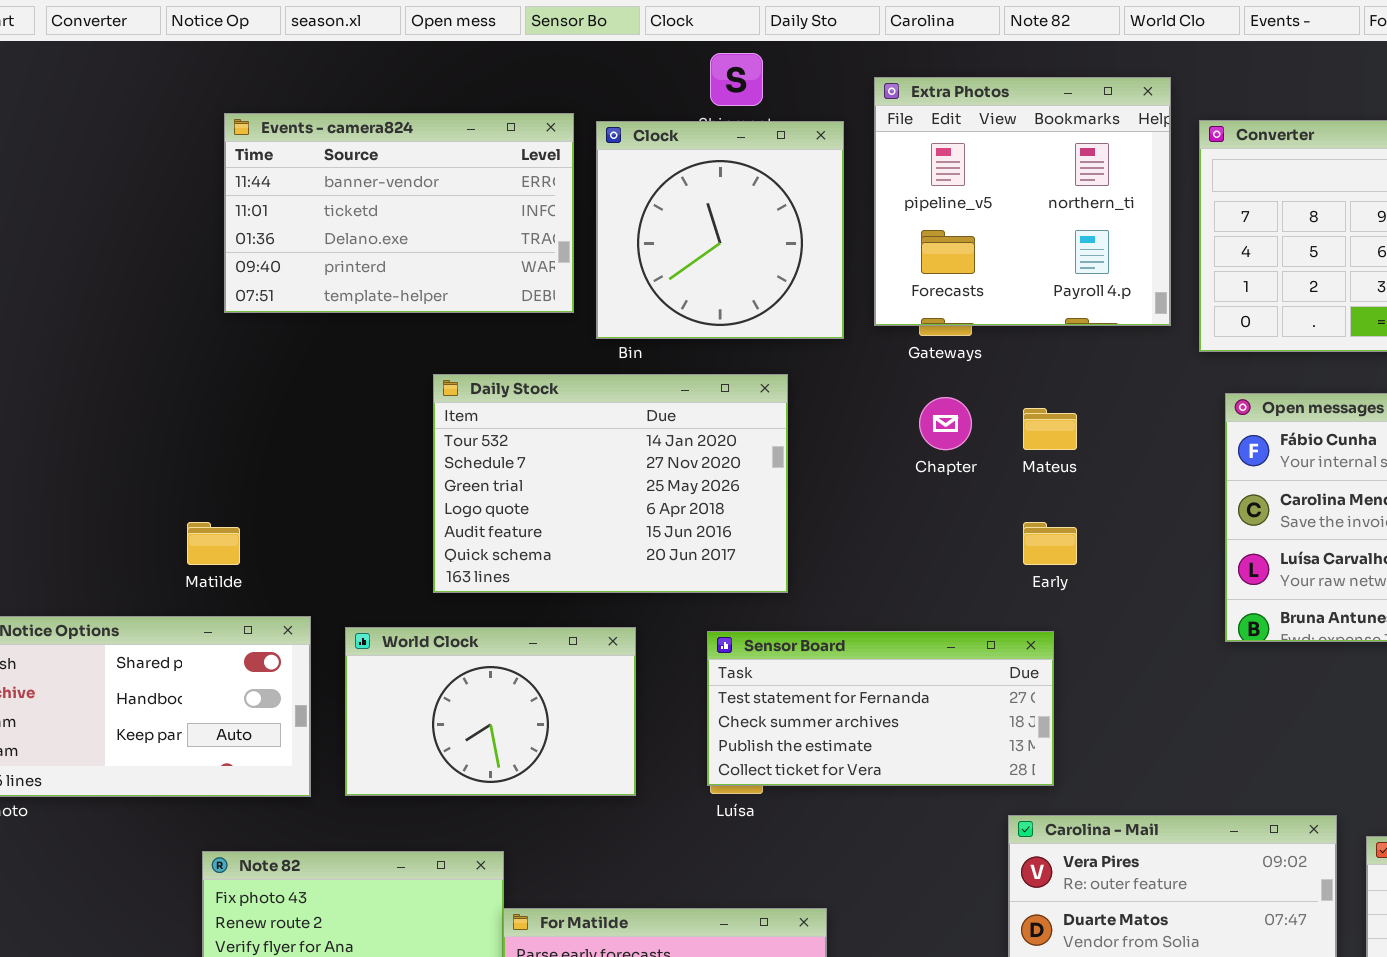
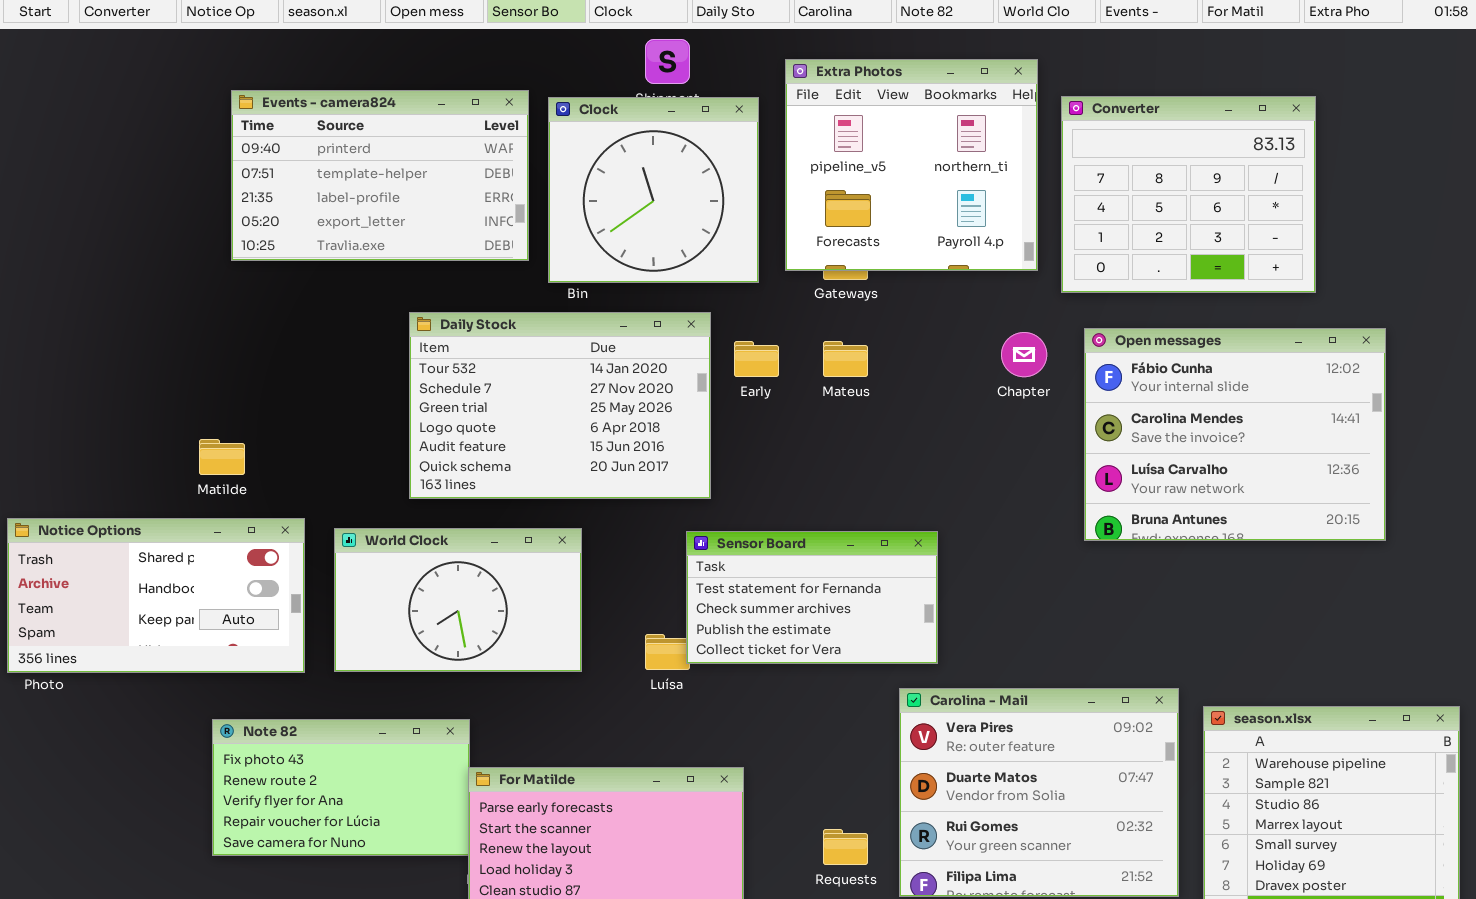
Events - camera824: [224,113,574,313] -> [231,90,529,261], scrolled down 3 rows
Chapter: [919,397,972,450] -> [1001,332,1047,377], moved
Mateus: [1023,408,1077,450] -> [823,341,868,377], moved
Early: [1023,522,1077,565] -> [734,341,779,377], moved
Sensor Board: [707,631,1054,786] -> [686,531,938,664], resized

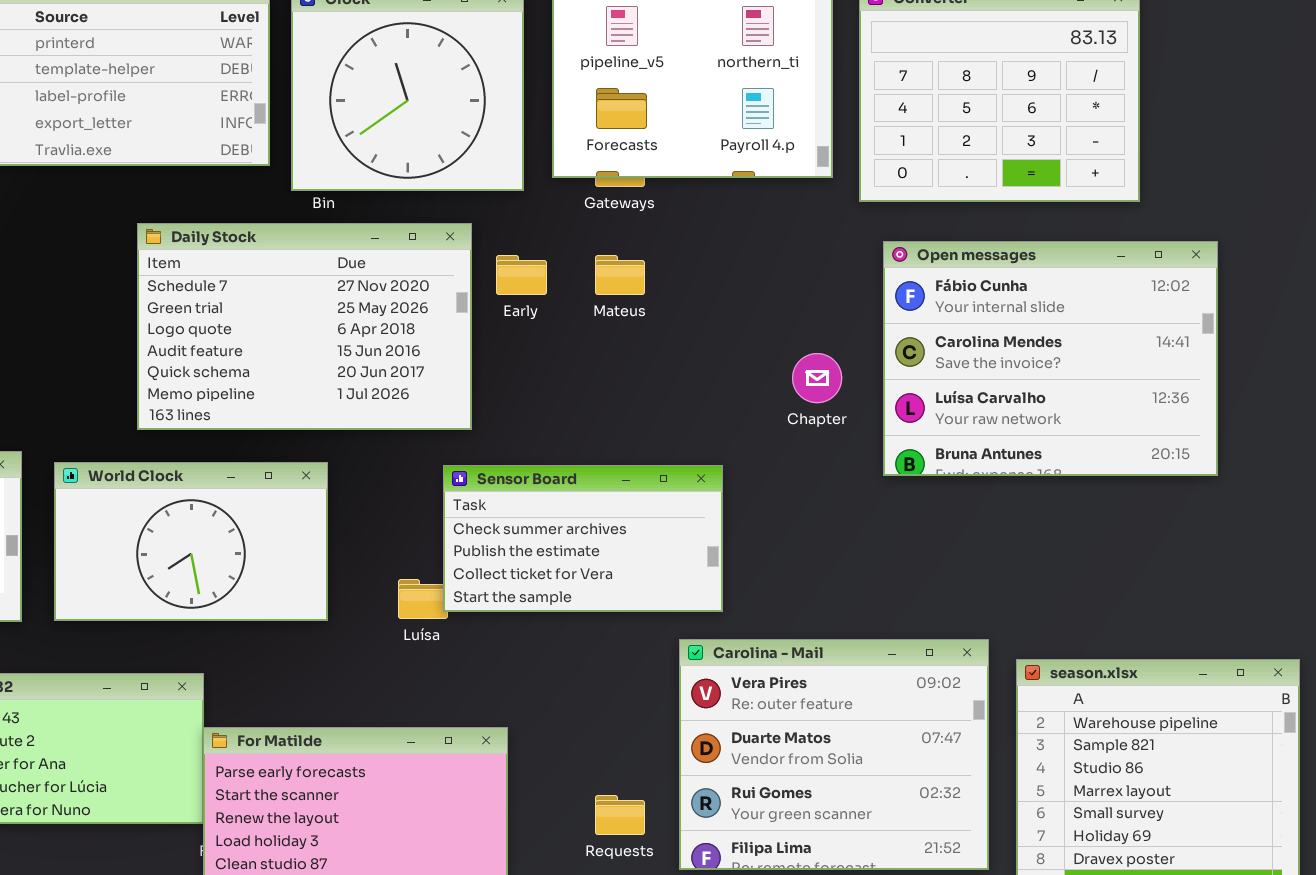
Daily Stock: [409,312,711,499] -> [137,223,472,430], scrolled down 1 row
Chapter: [1001,332,1047,377] -> [792,353,842,403], moved
Sensor Board: [686,531,938,664] -> [443,465,723,612], scrolled down 1 row

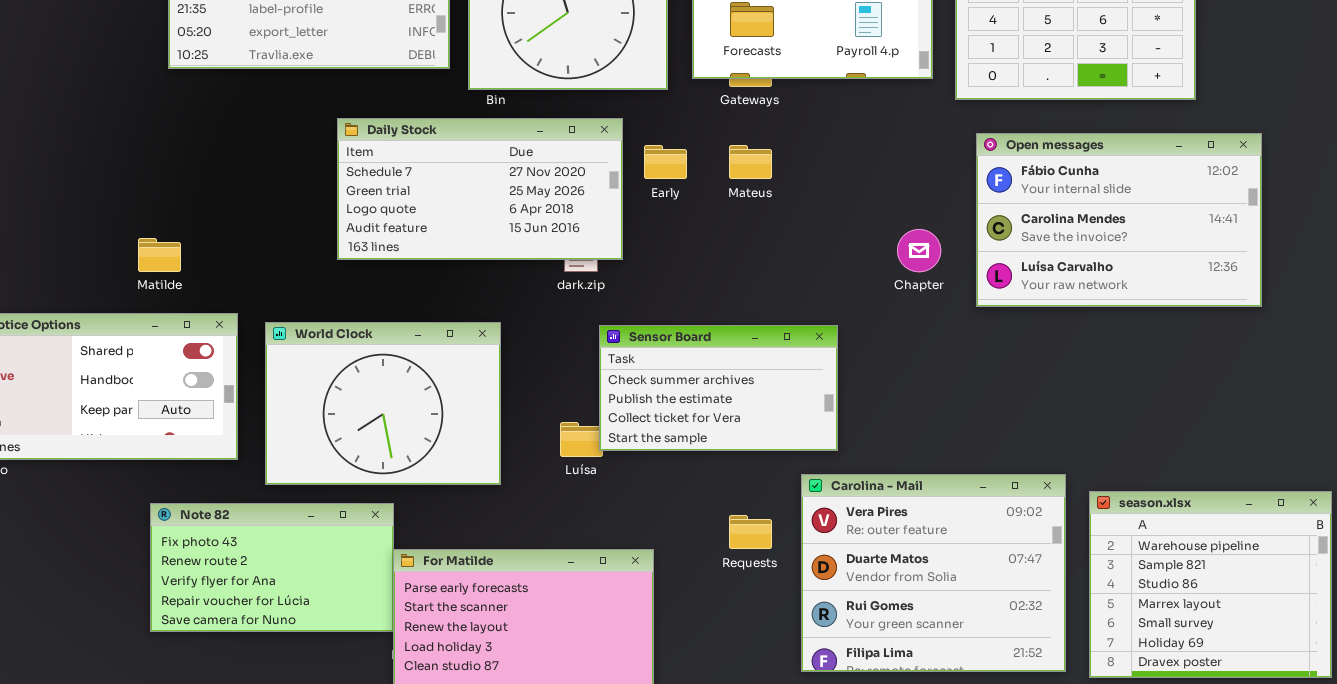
Daily Stock: [137,223,472,430] -> [337,118,623,260], resized
Open messages: [883,241,1218,476] -> [976,133,1262,307], resized
World Clock: [54,462,328,621] -> [265,322,501,485], resized
Requests: [595,795,645,835] -> [729,515,772,549], moved

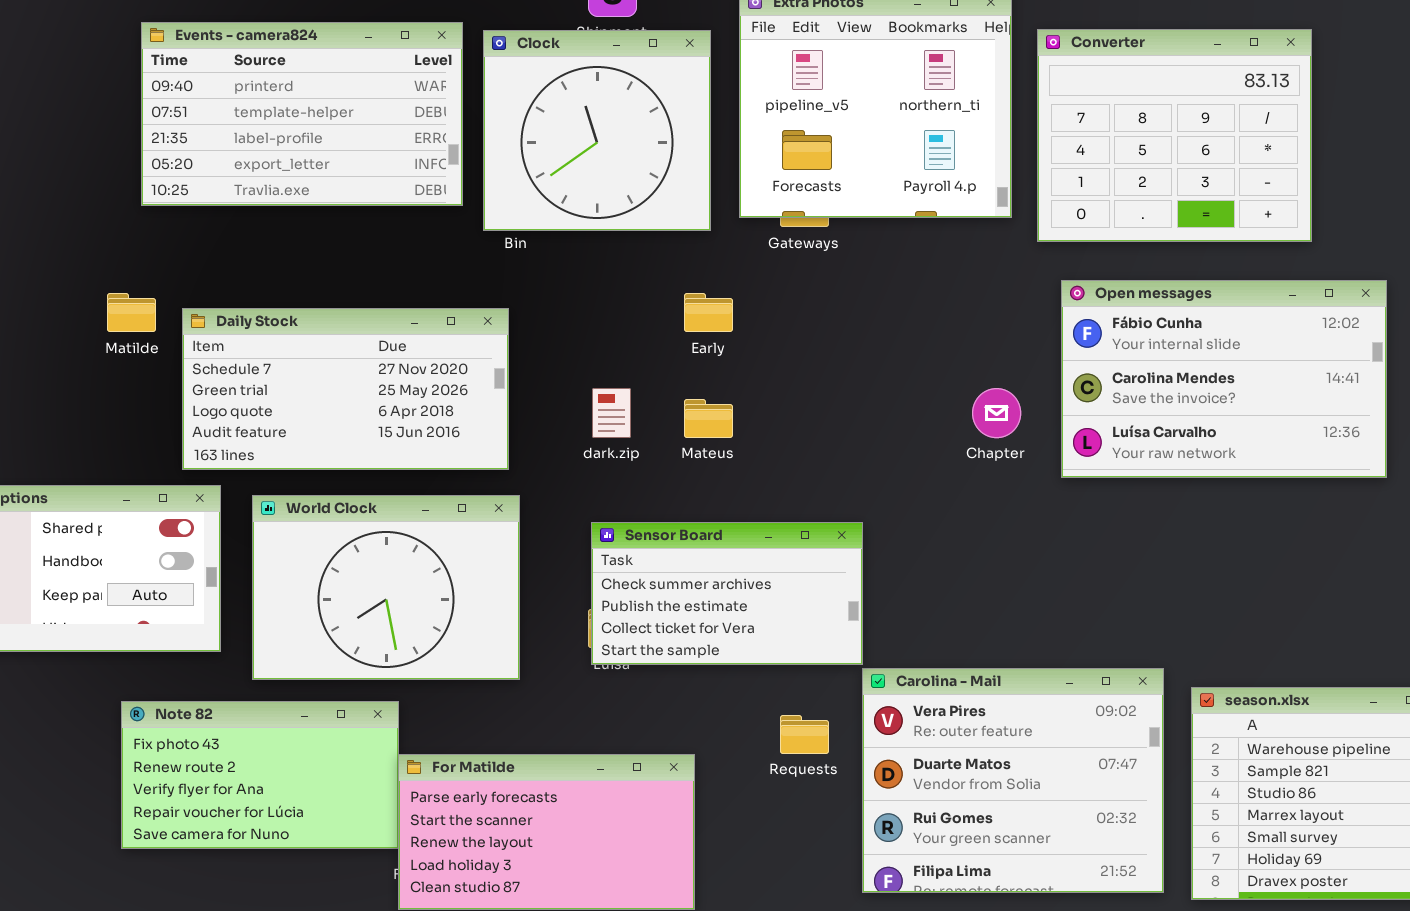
Daily Stock: [337,118,623,260] -> [182,308,509,470], moved
Mateus: [729,145,772,179] -> [684,399,733,438], moved
Matilde: [138,238,181,272] -> [107,293,156,332], moved
Sensor Board: [599,325,838,451] -> [591,522,863,665], moved

